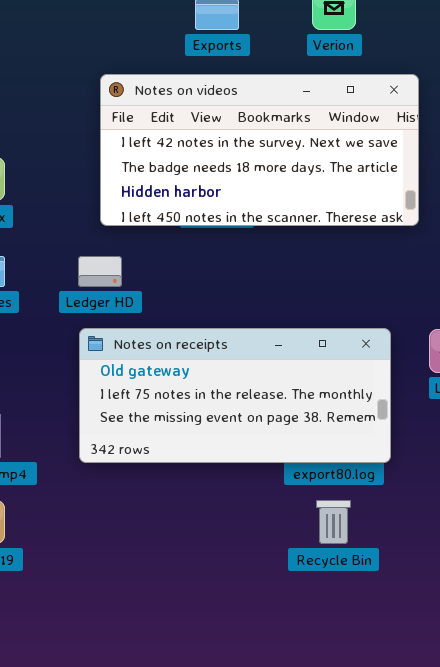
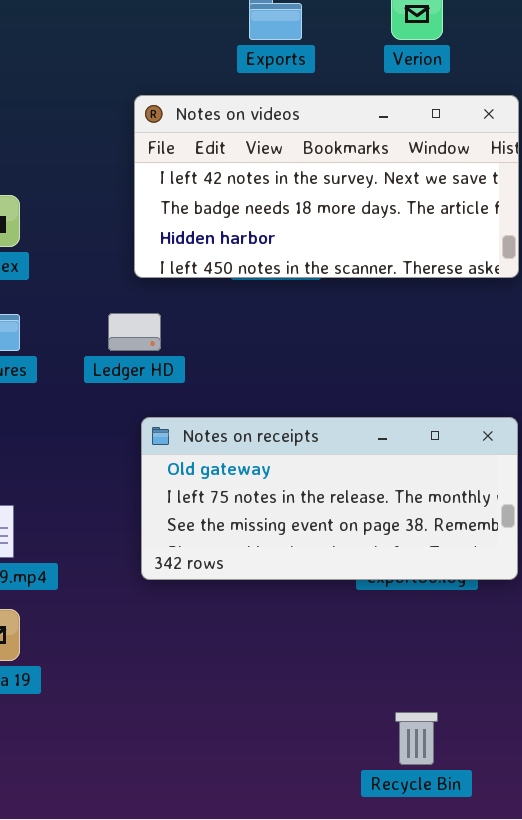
Notes on receipts: [79,328,391,463] -> [141,417,518,580], moved
Recycle Bin: [316,500,351,544] -> [395,712,438,765], moved

